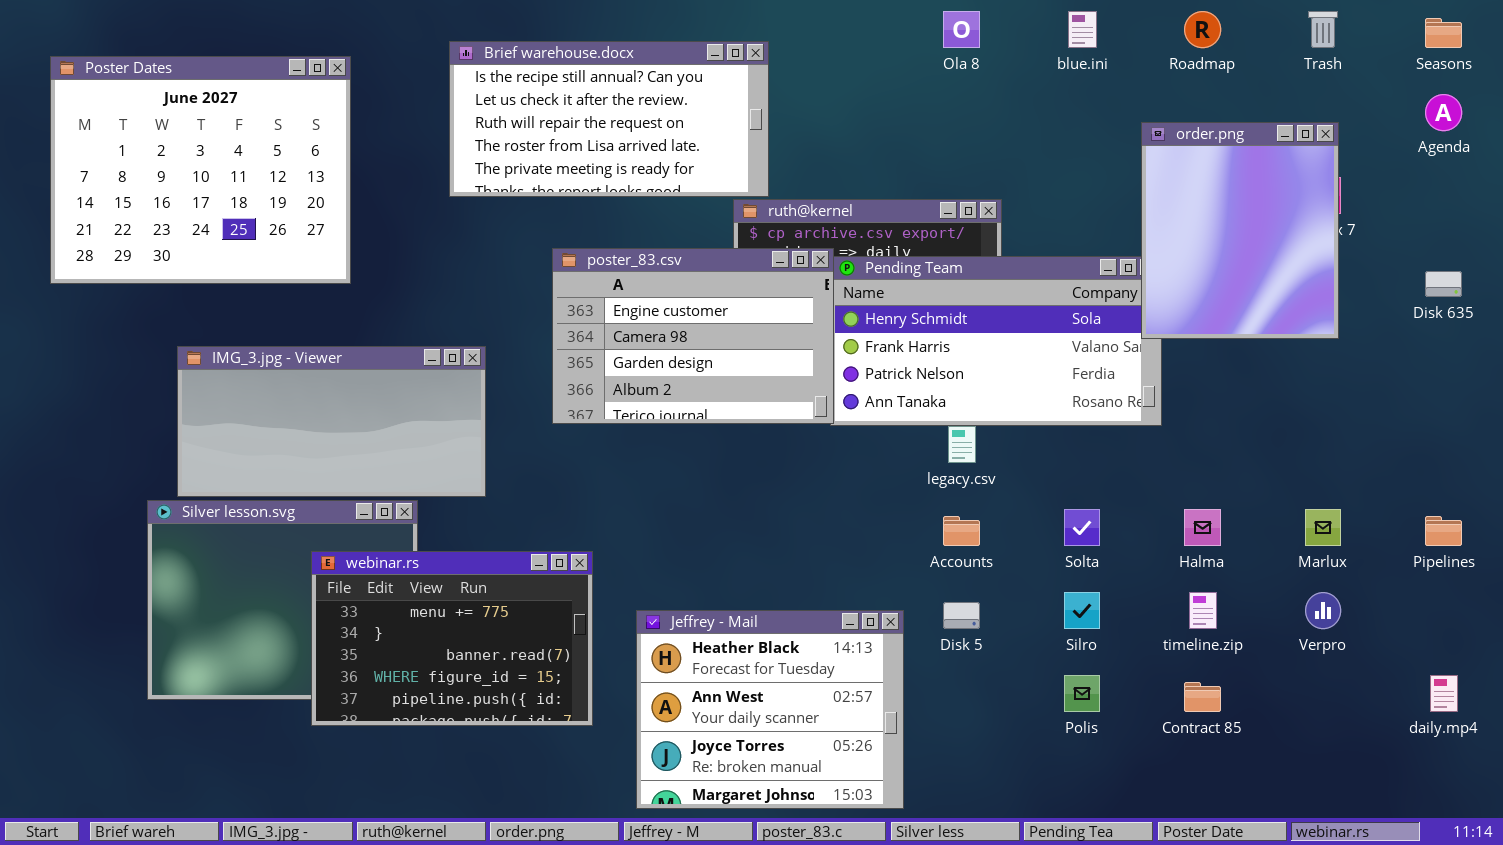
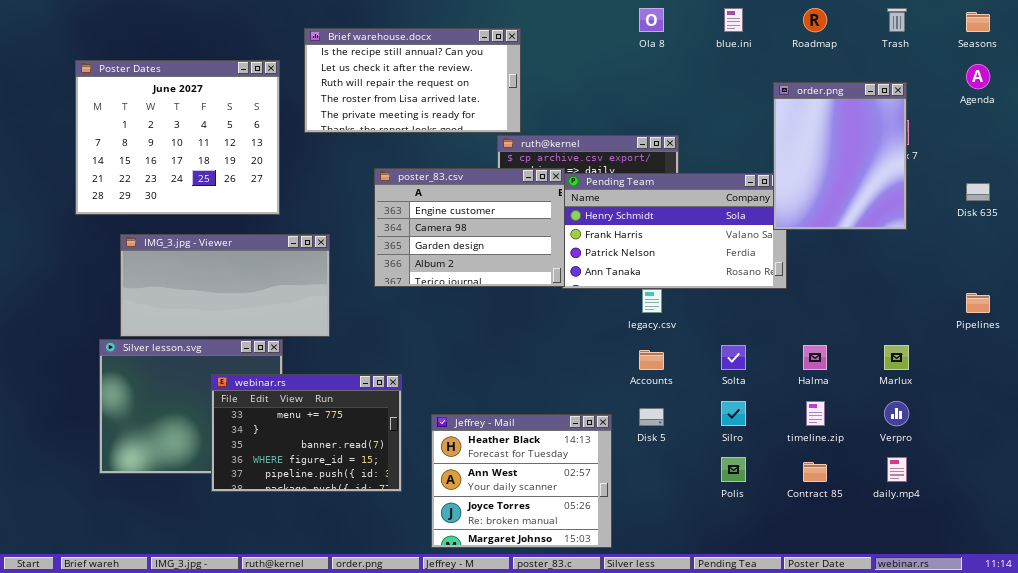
Poster Dates: [50,56,351,284] -> [75,60,280,215], moved
Pipelines: [1425,516,1462,546] -> [966,293,990,313], moved
daily.mp4: [1430,675,1458,712] -> [887,457,907,482], moved

